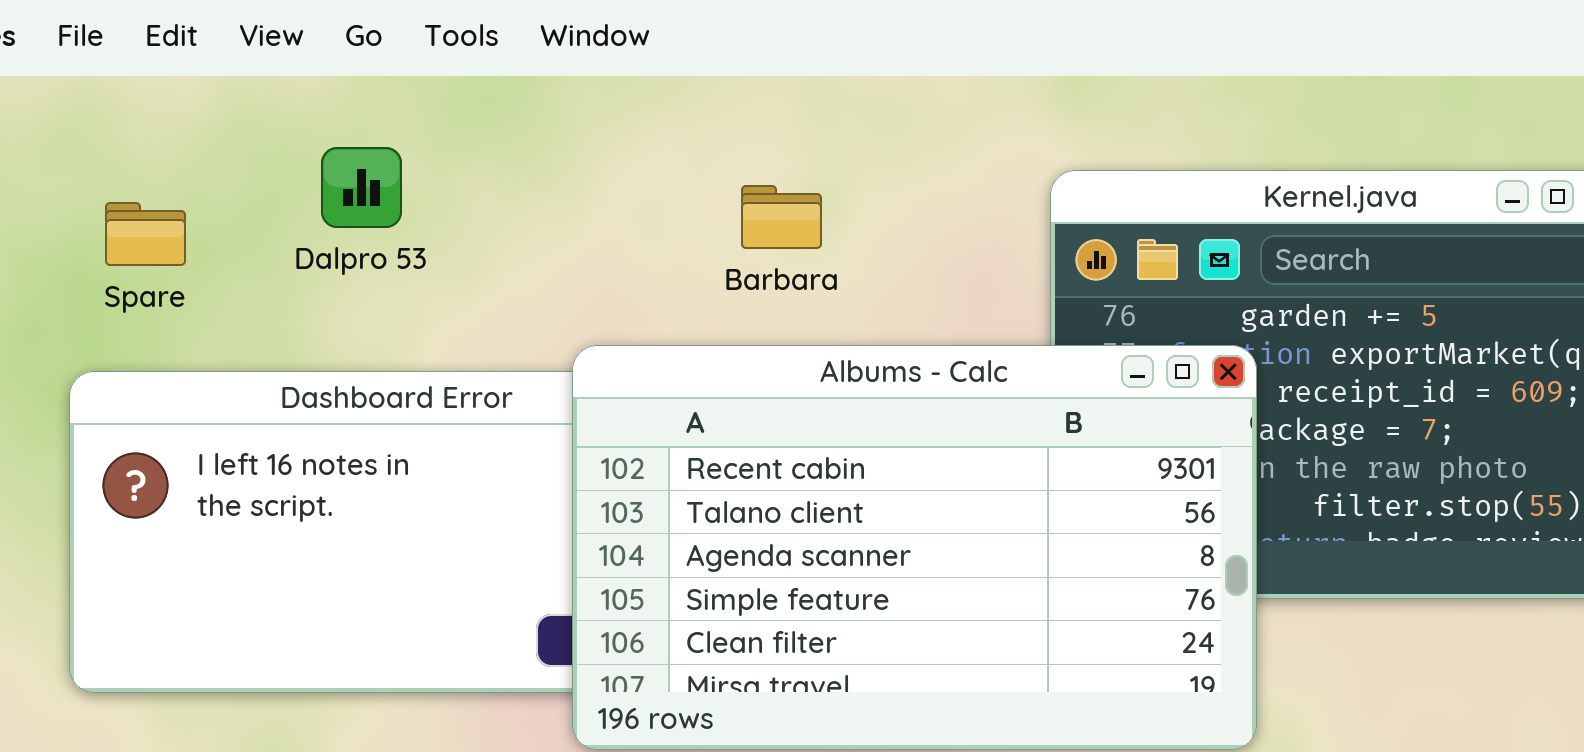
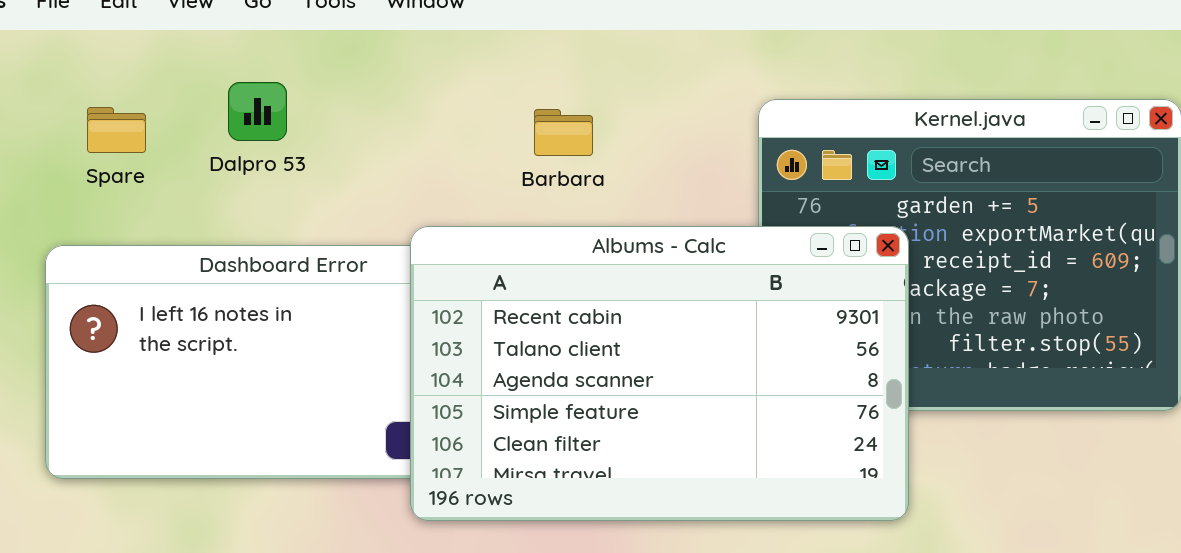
Spare: [105,202,186,266] -> [87,107,146,153], moved

